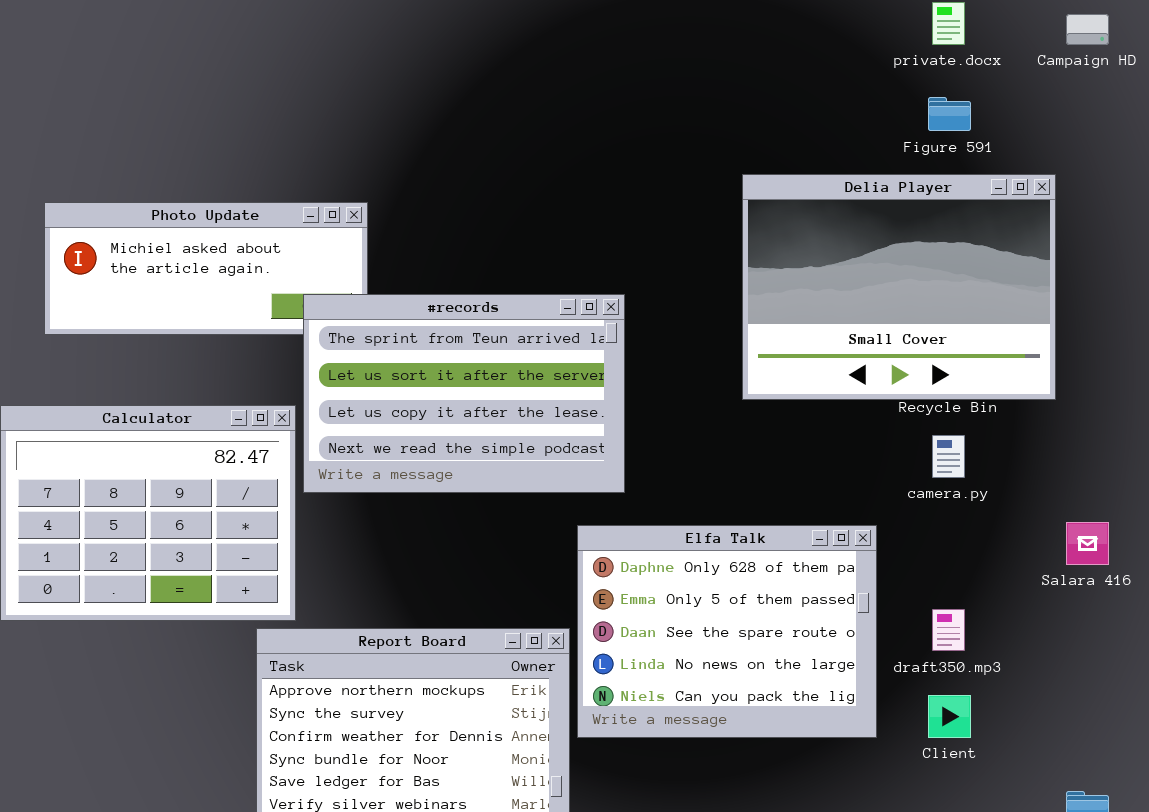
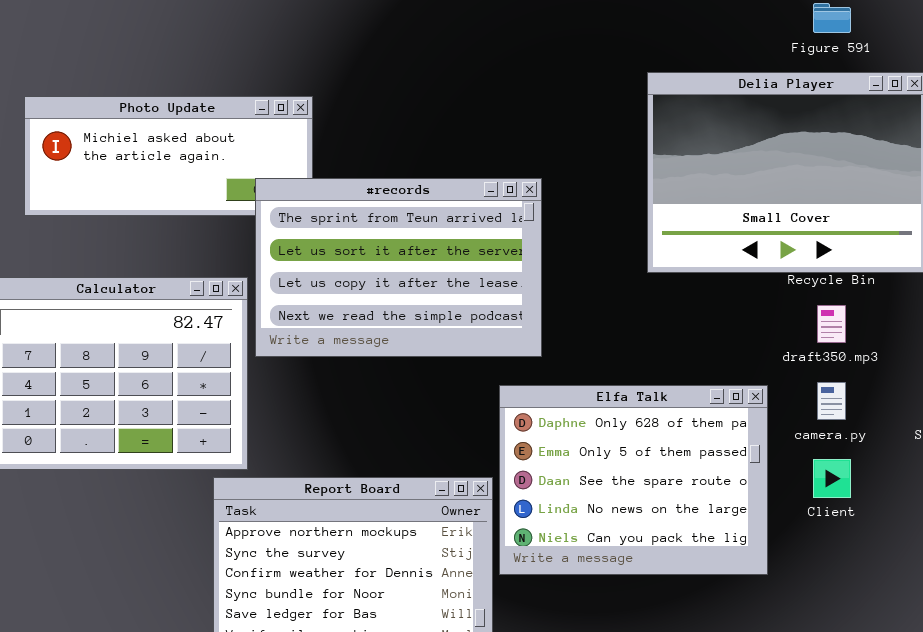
camera.py: [932,435,965,478] -> [817,382,846,420], moved
draft350.mp3: [932,609,965,651] -> [817,305,846,343], moved
Client: [928,695,971,738] -> [813,459,851,498], moved

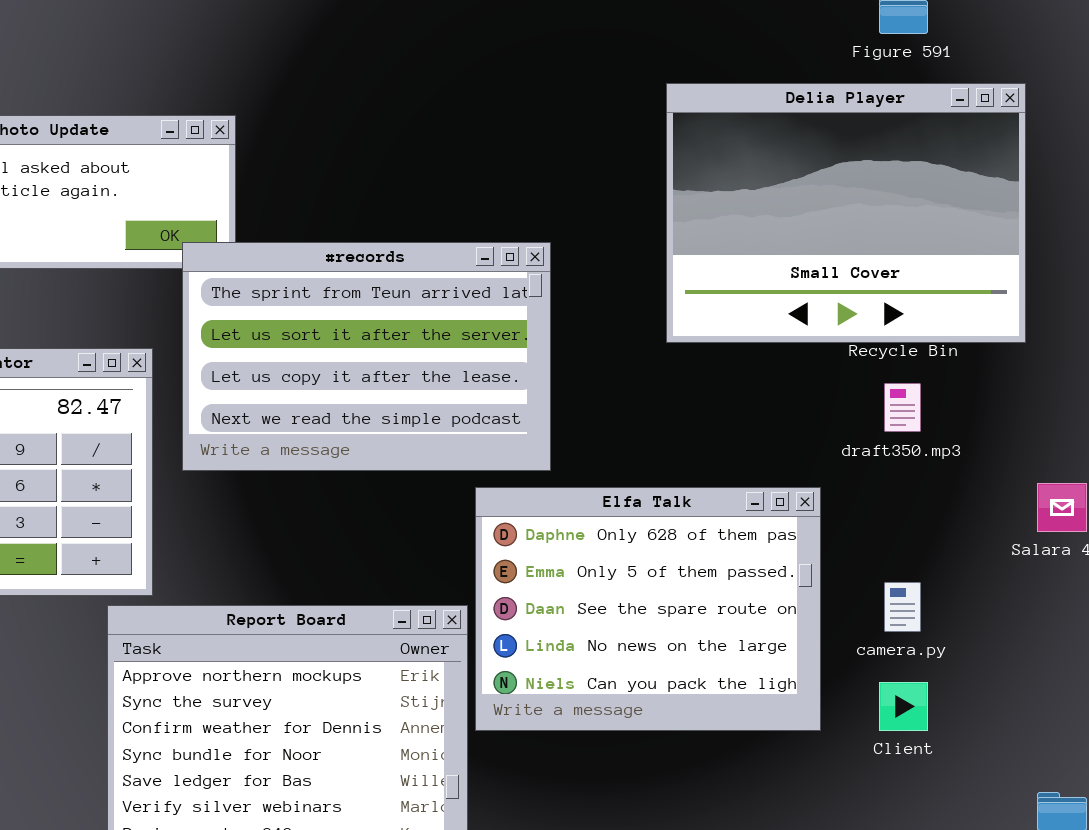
#records: [255,178,542,357] -> [182,242,551,471], moved
camera.py: [817,382,846,420] -> [884,582,921,632], moved
Client: [813,459,851,498] -> [879,682,928,731], moved

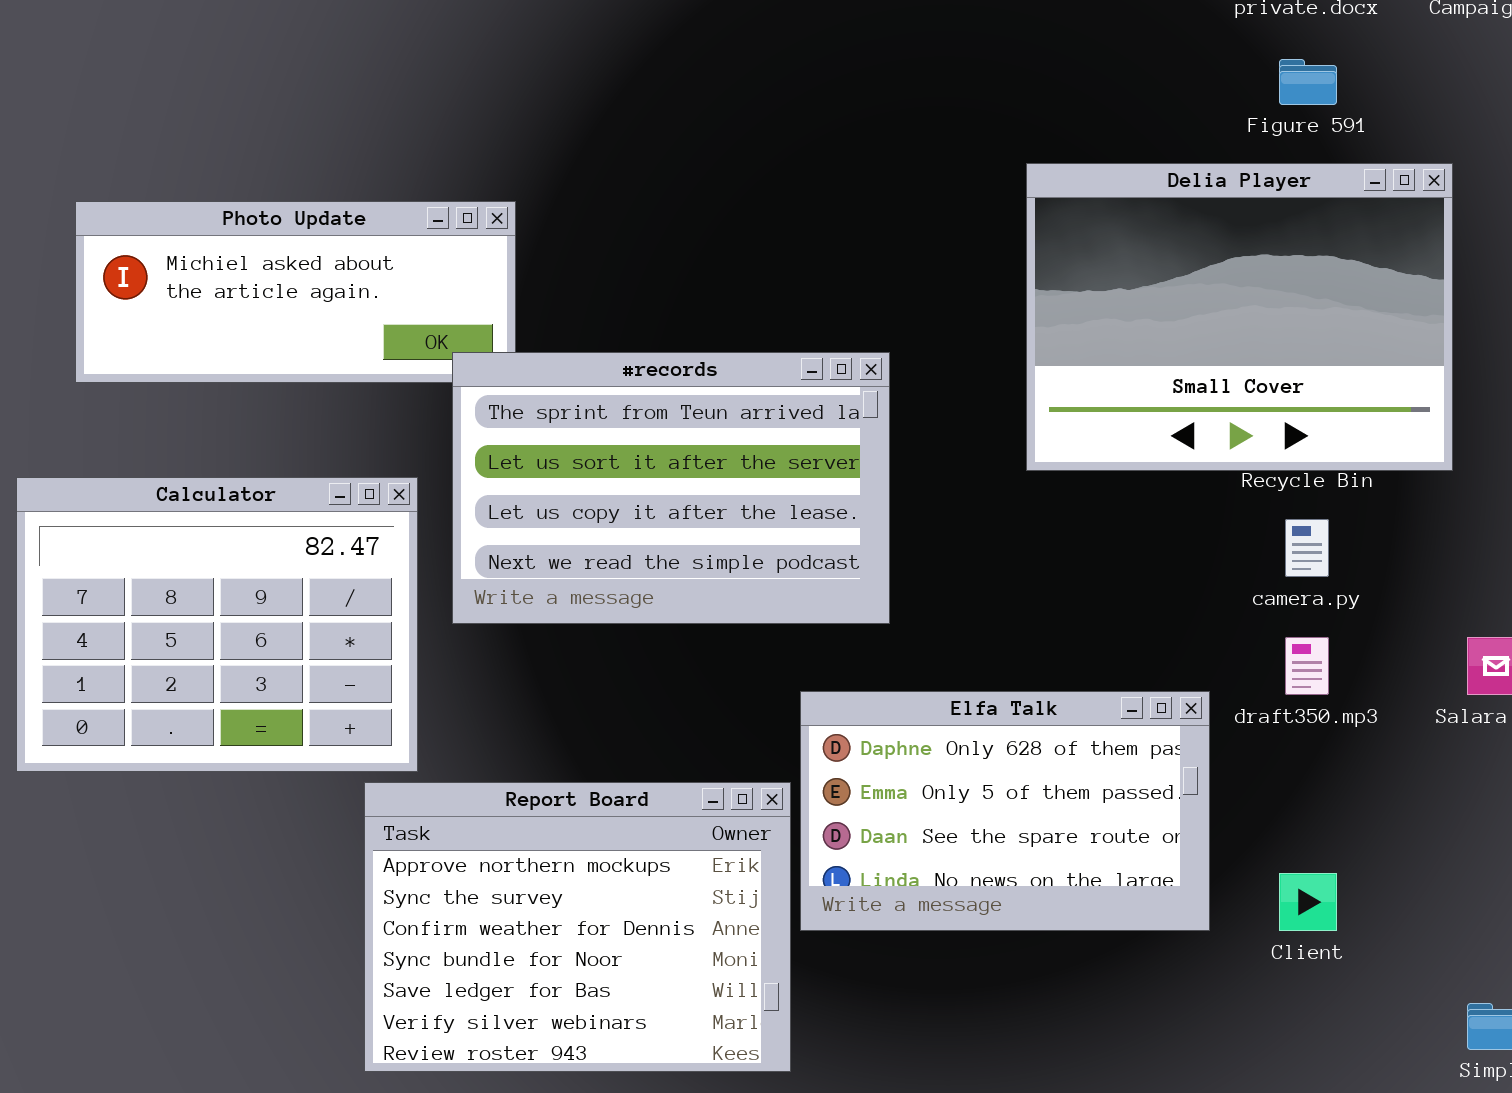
draft350.mp3: [884,383,921,432] -> [1285,637,1329,695], moved
Elfa Talk: [475,487,821,731] -> [800,691,1210,931], resized
camera.py: [884,582,921,632] -> [1285,519,1329,577], moved

